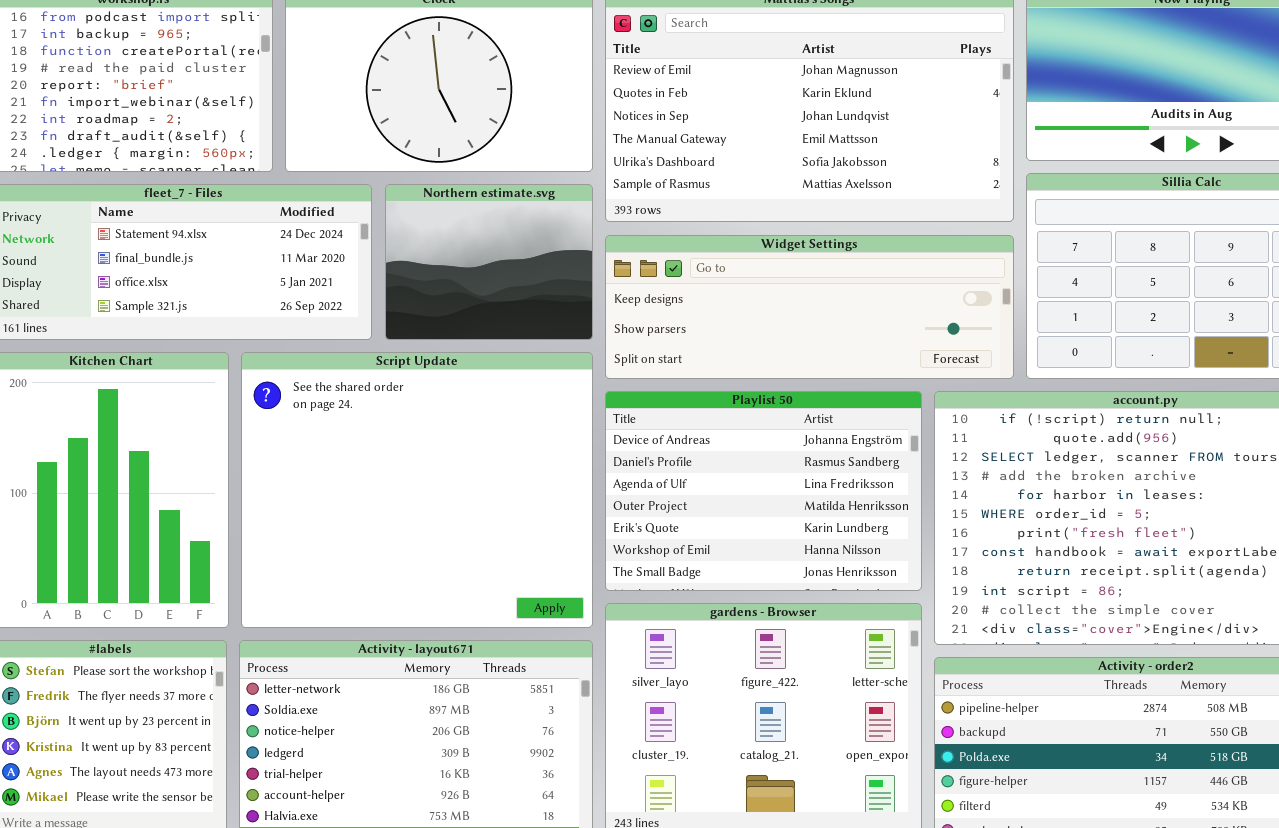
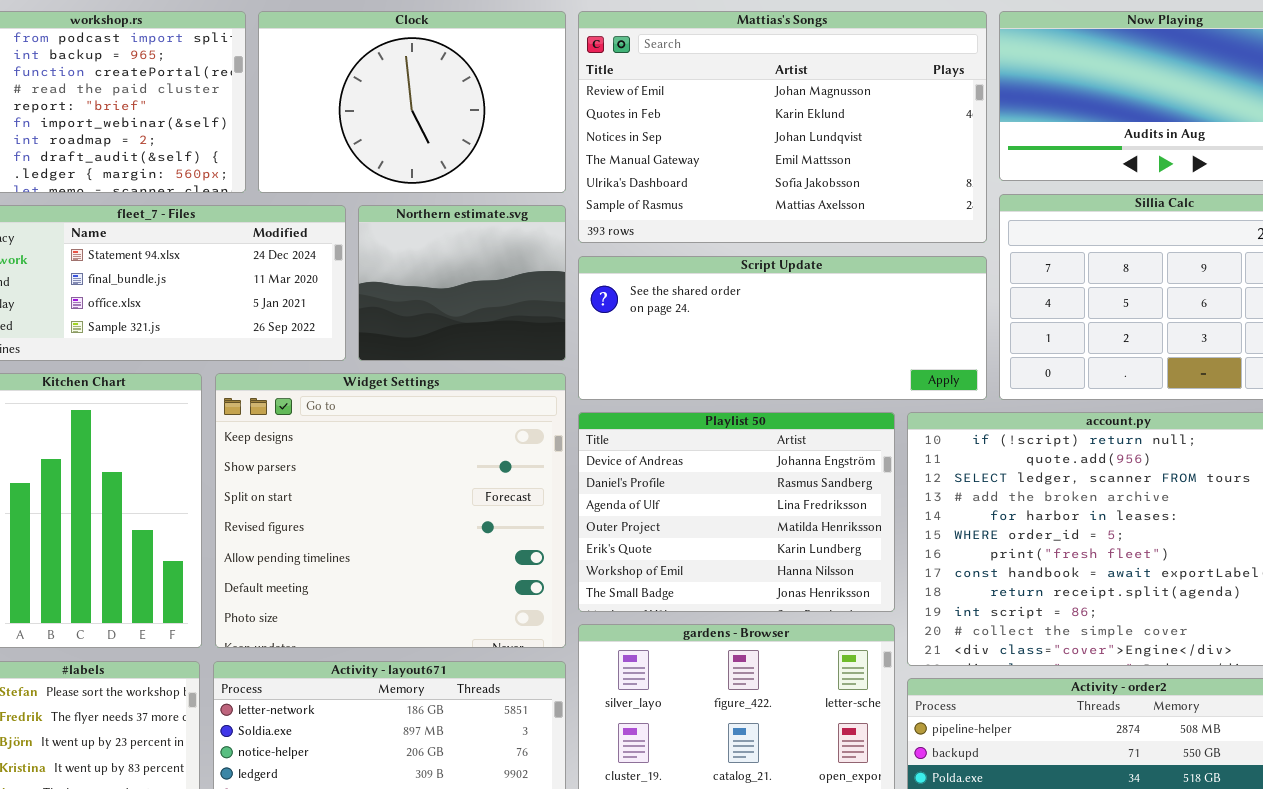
Widget Settings: [605,235,1014,379] -> [215,373,566,648], moved, resized
Script Update: [241,352,593,628] -> [578,256,987,400], moved, resized

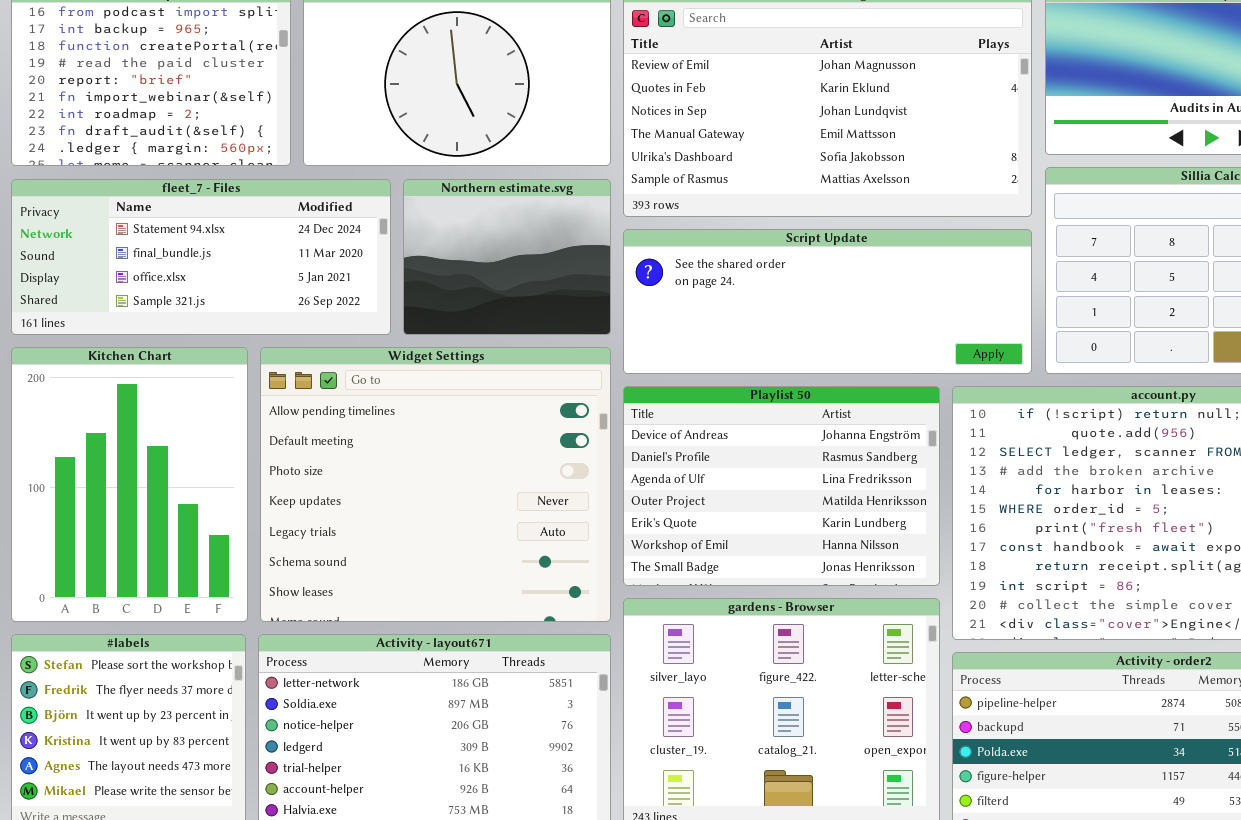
Widget Settings: [215,373,566,648] -> [260,347,611,622], scrolled down 4 rows

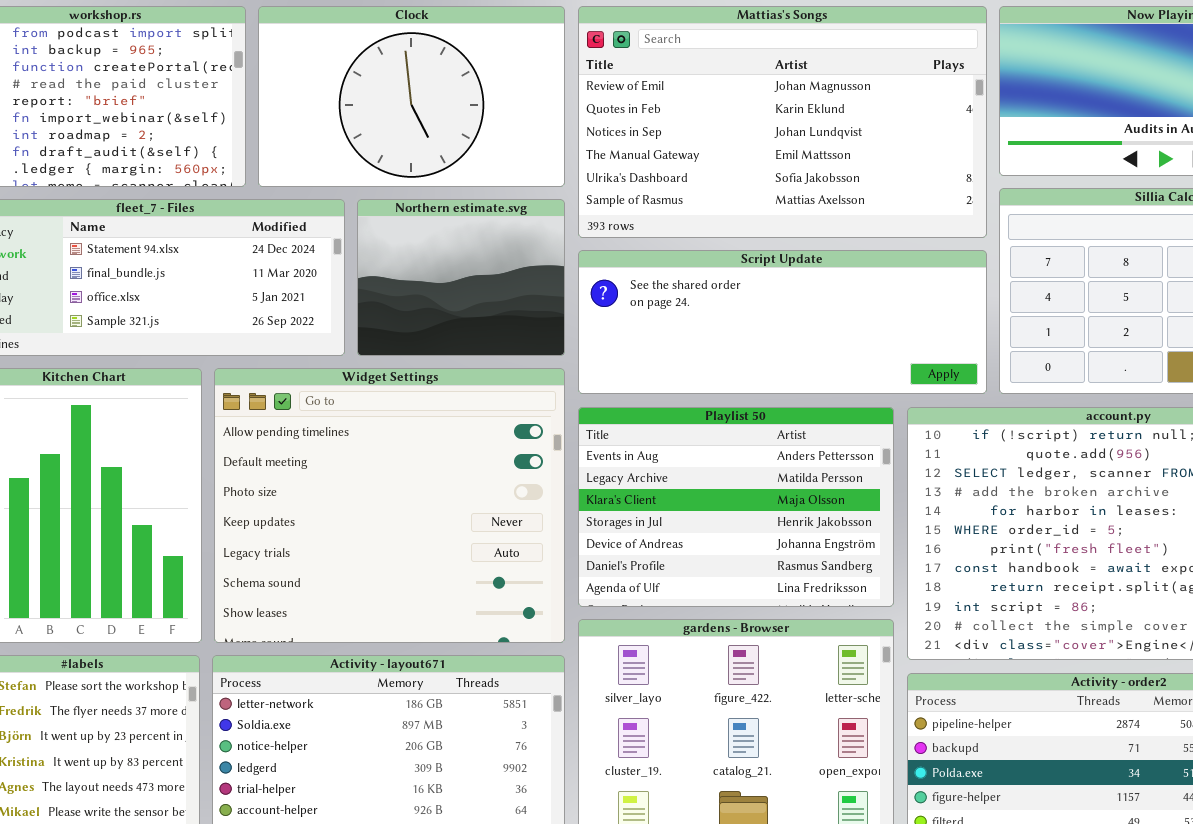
Playlist 50: [623,386,940,586] -> [578,407,894,607], scrolled up 4 rows

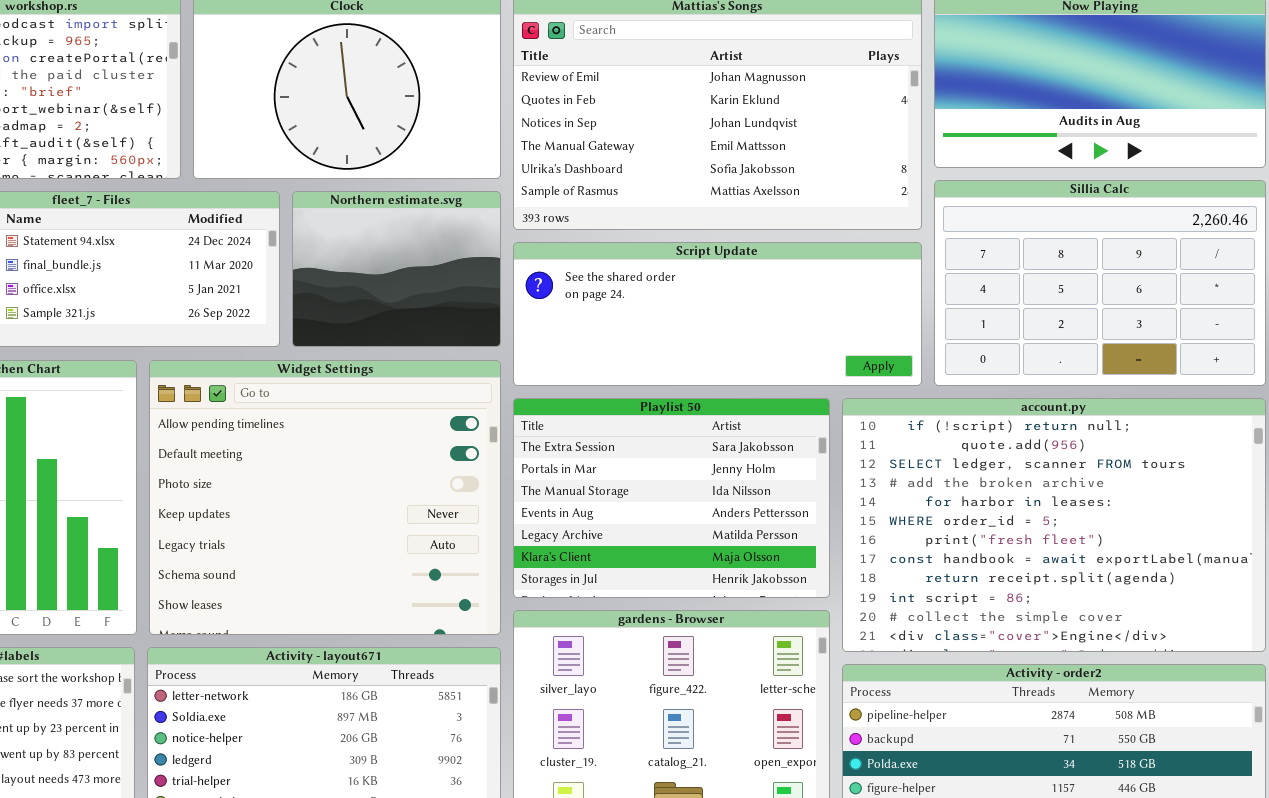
Playlist 50: [578,407,894,607] -> [513,398,830,598], scrolled up 3 rows

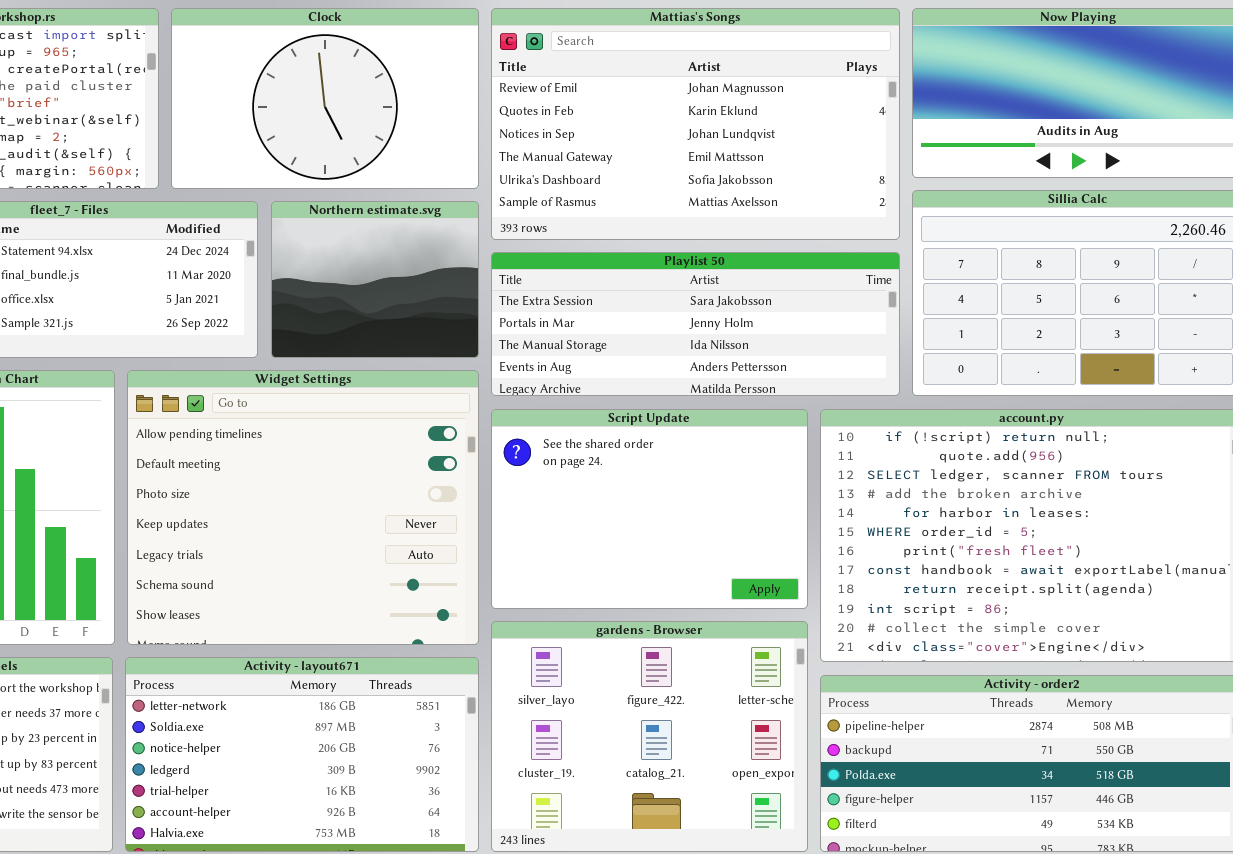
Script Update: [513,242,922,386] -> [491,409,808,609], moved, resized
Playlist 50: [513,398,830,598] -> [491,252,900,396], moved, resized

